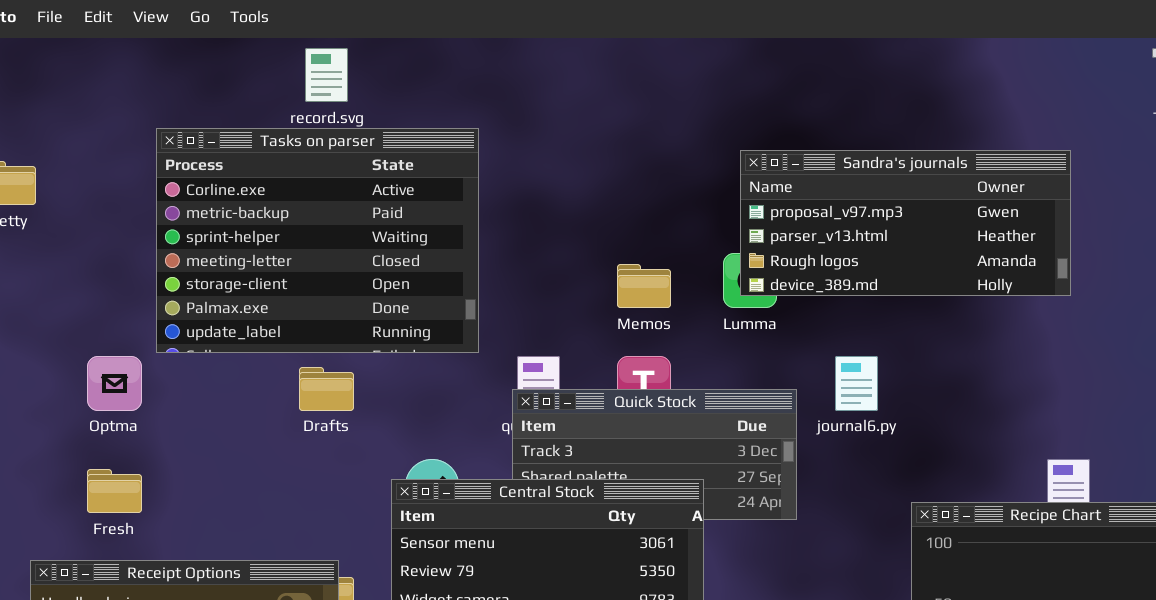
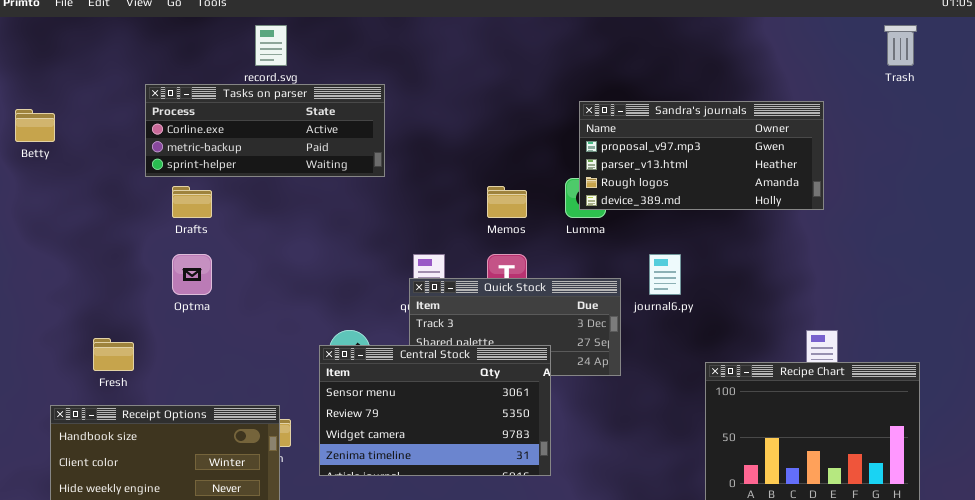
Tasks on parser: [156,128,479,353] -> [145,84,385,177], resized
Optma: [87,356,142,411] -> [172,254,212,295], moved
Drafts: [299,367,354,411] -> [172,186,212,218], moved

